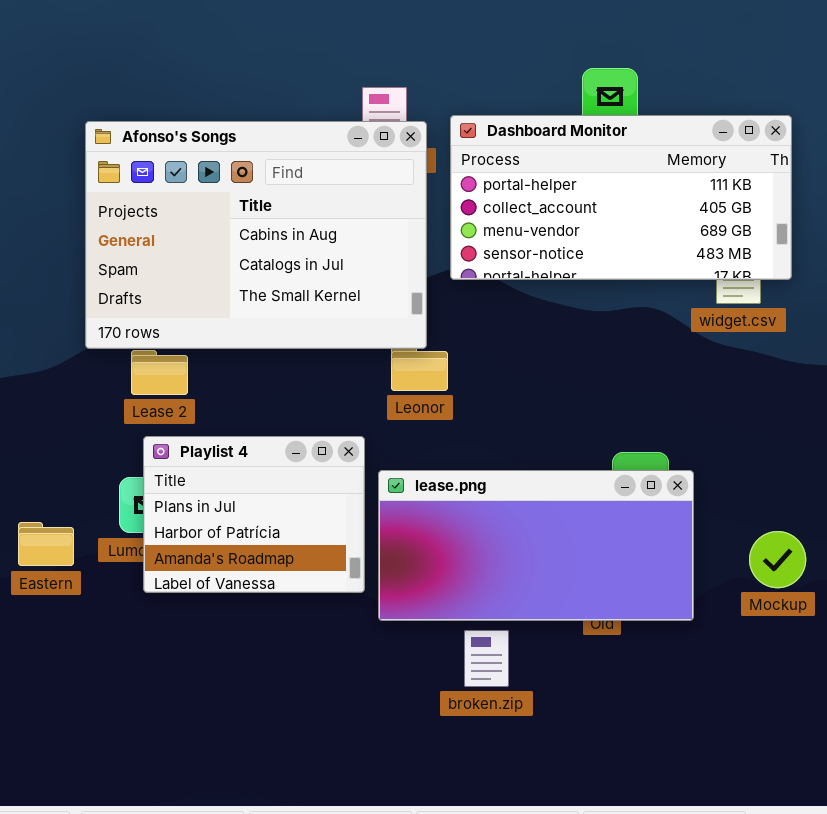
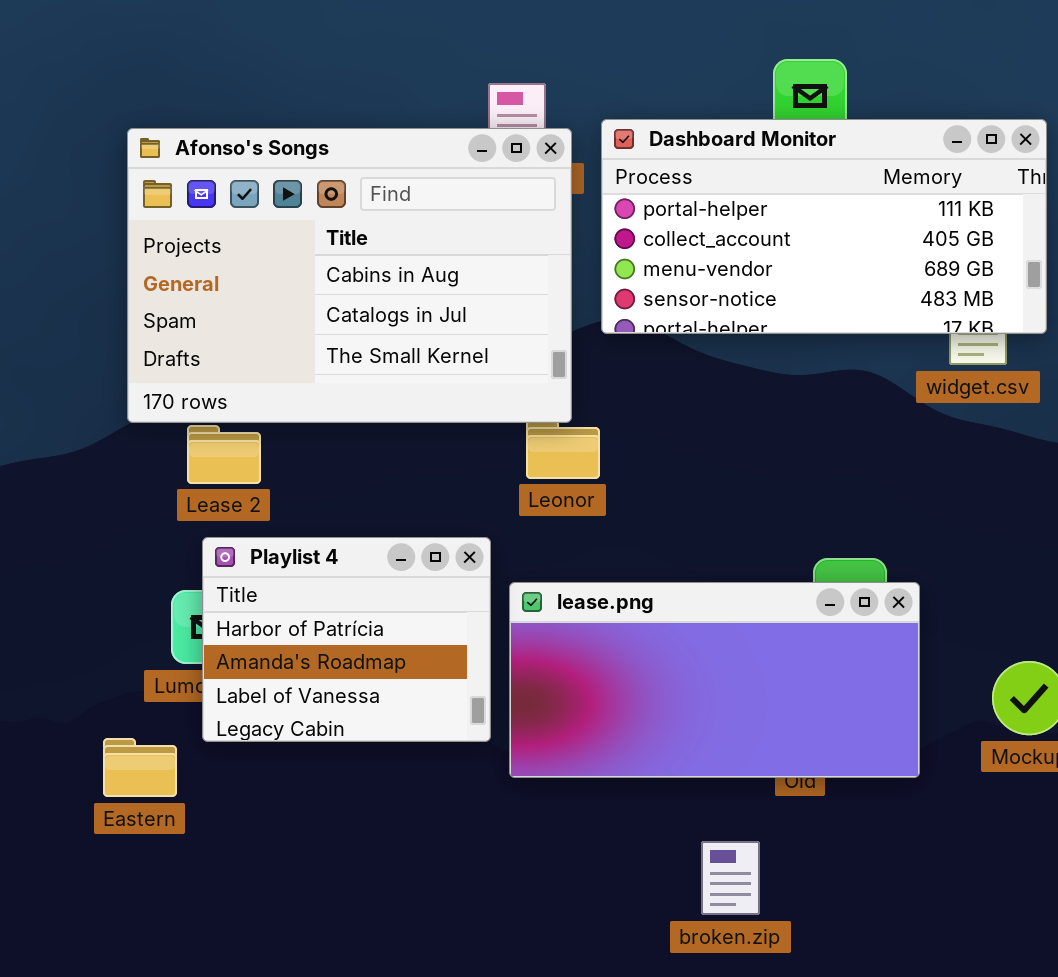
Playlist 4: [143,436,365,593] -> [202,537,491,742], scrolled down 1 row
Eastern: [18,522,74,566] -> [103,738,177,797], moved
broken.zip: [464,630,509,687] -> [701,841,760,915], moved

